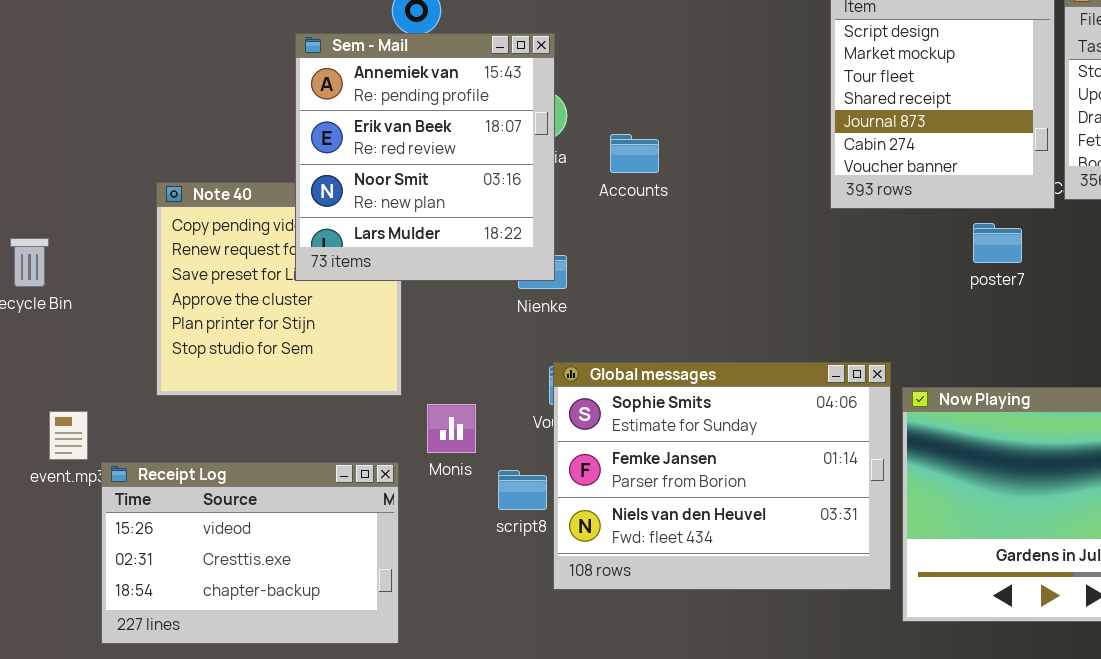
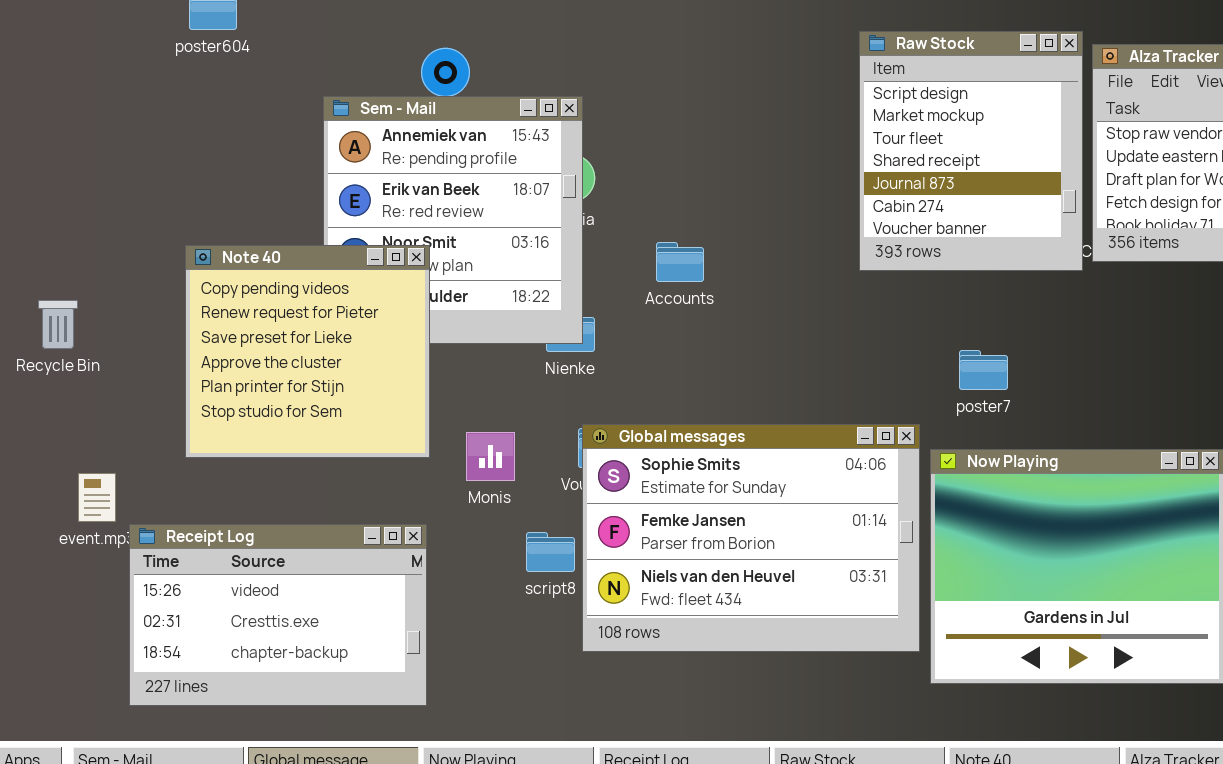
Accounts: [610,134,659,173] -> [656,242,704,282], moved
Note 40: [156,182,402,396] -> [185,245,430,458], raised
poster7: [973,223,1022,263] -> [959,350,1008,390], moved
Monis: [427,404,476,453] -> [466,432,515,481], moved

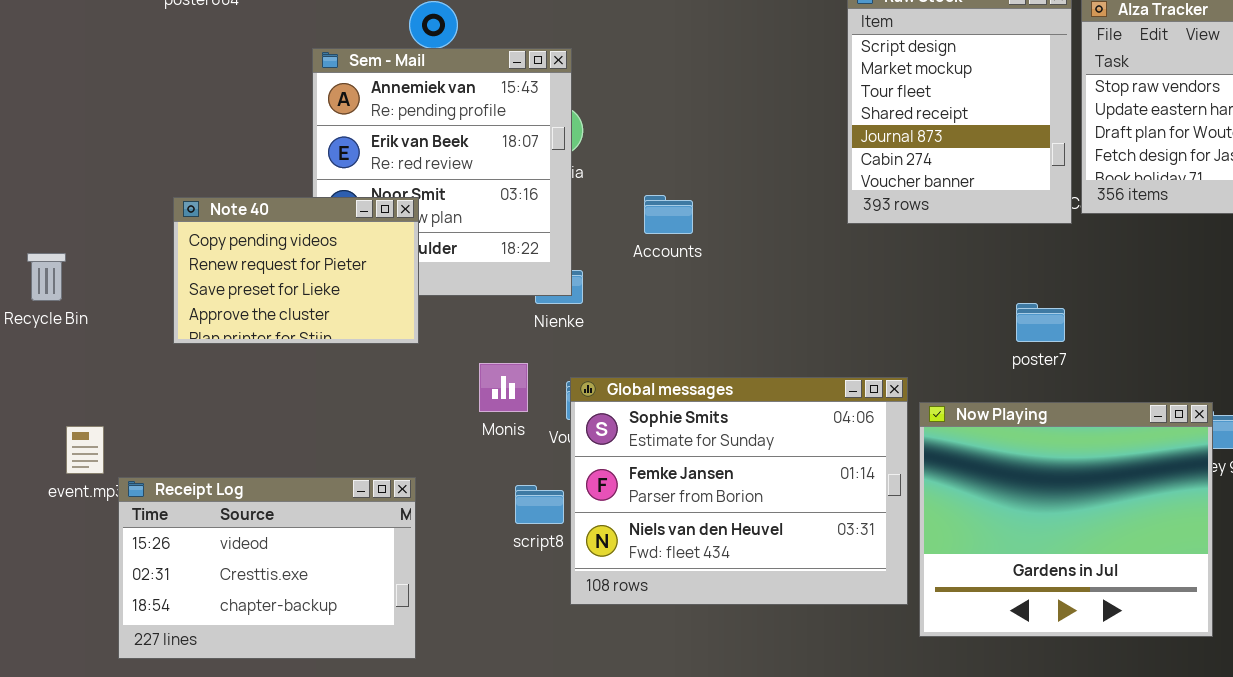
Note 40: [185,245,430,458] -> [173,197,419,344], resized
poster7: [959,350,1008,390] -> [1016,303,1065,342], moved
Monis: [466,432,515,481] -> [479,363,528,412], moved

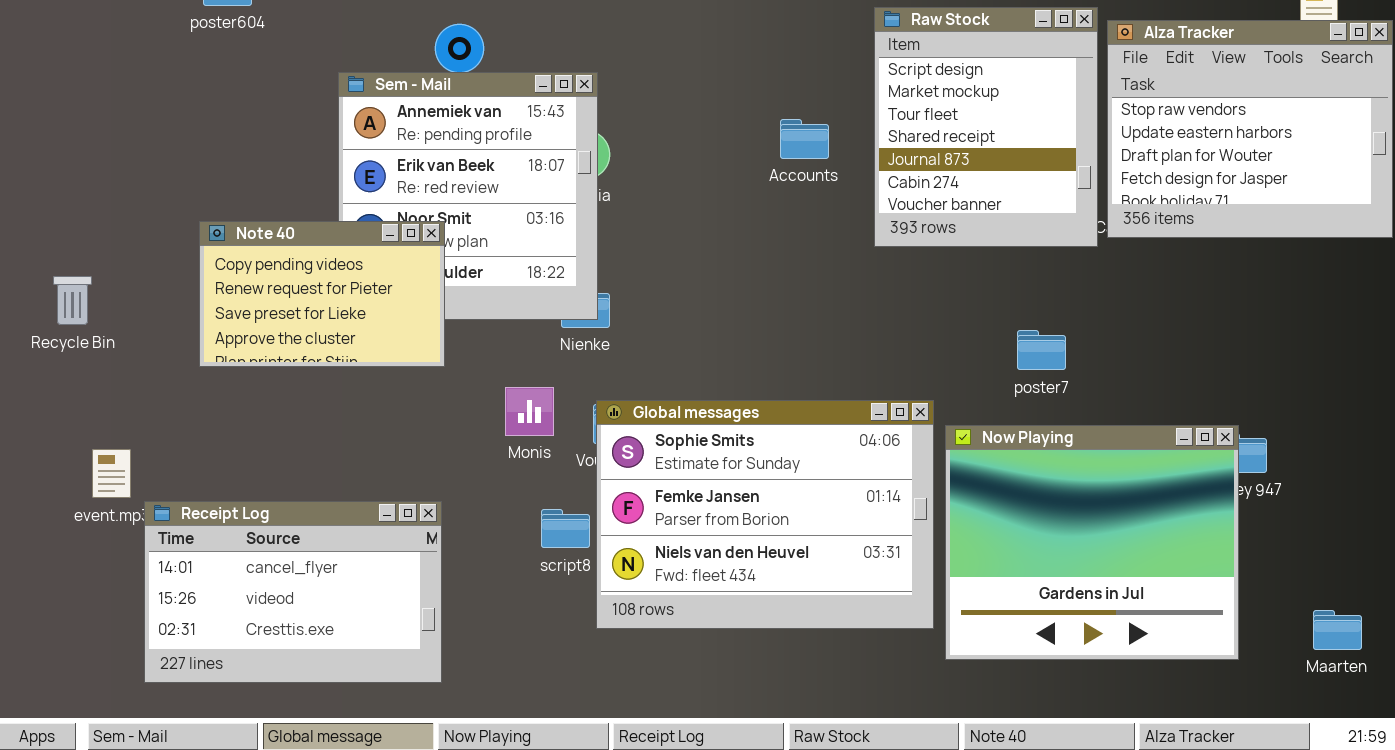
Accounts: [644,195,693,234] -> [780,119,829,159], moved
poster7: [1016,303,1065,342] -> [1017,330,1066,370], moved
Receipt Log: [118,477,416,659] -> [144,501,442,683], scrolled up 1 row

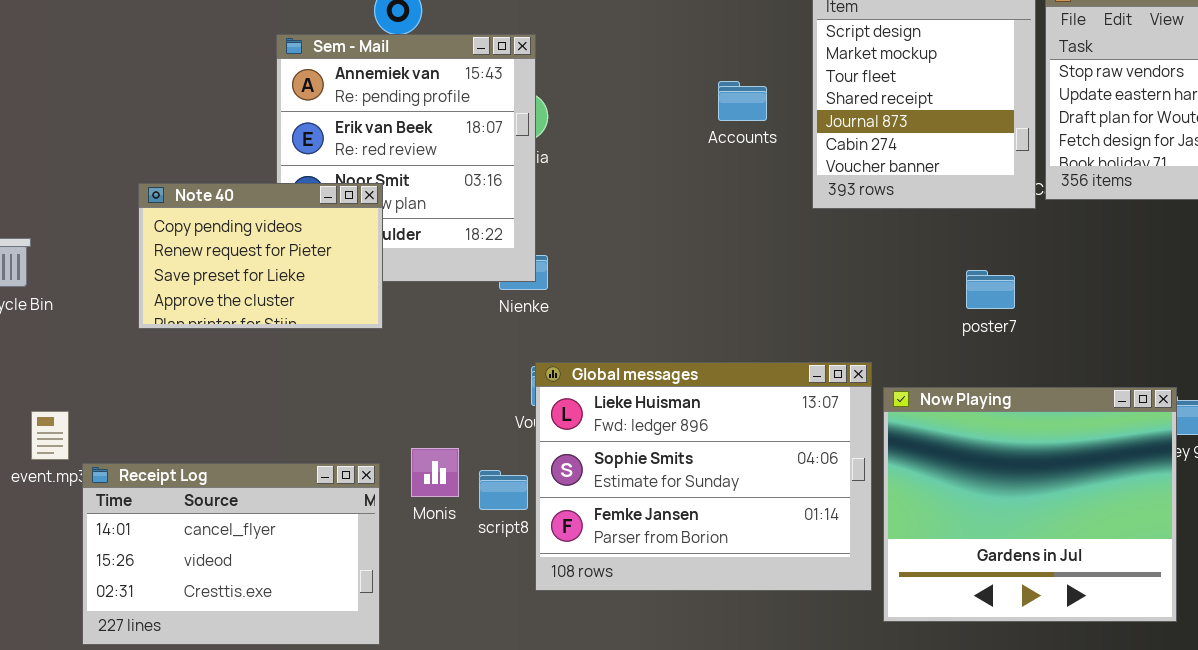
poster7: [1017,330,1066,370] -> [966,270,1015,309], moved
Monis: [505,387,554,436] -> [411,448,459,497], moved
Global messages: [596,400,934,629] -> [535,362,872,591], scrolled up 1 row

